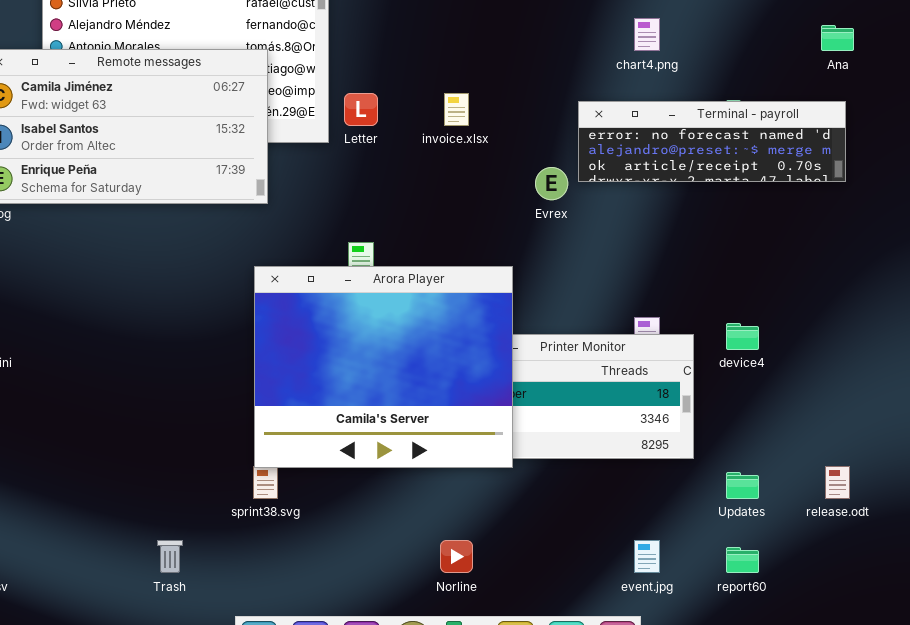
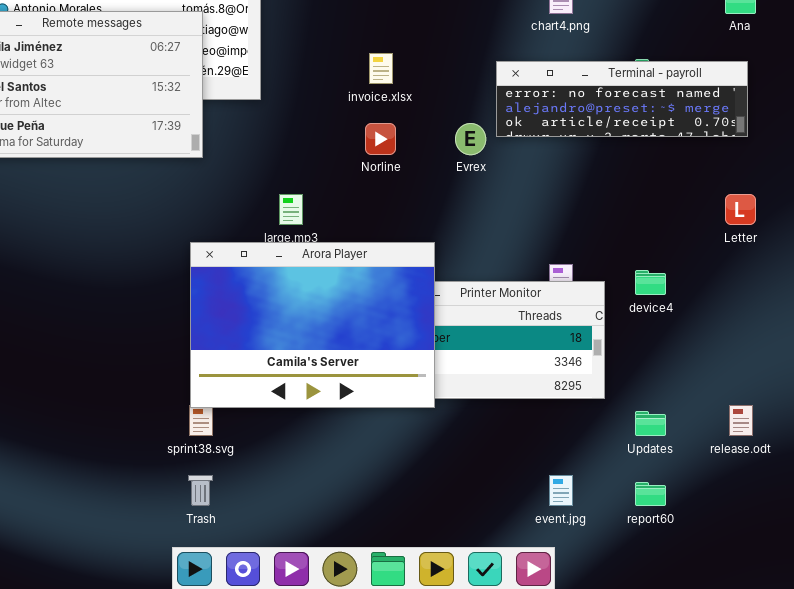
Letter: [344,93,378,126] -> [725,194,756,225], moved
Arora Player: [254,266,513,468] -> [190,242,435,408], resized
Trash: [157,540,183,573] -> [188,475,213,506], moved
Norline: [440,540,473,573] -> [365,123,396,155], moved

